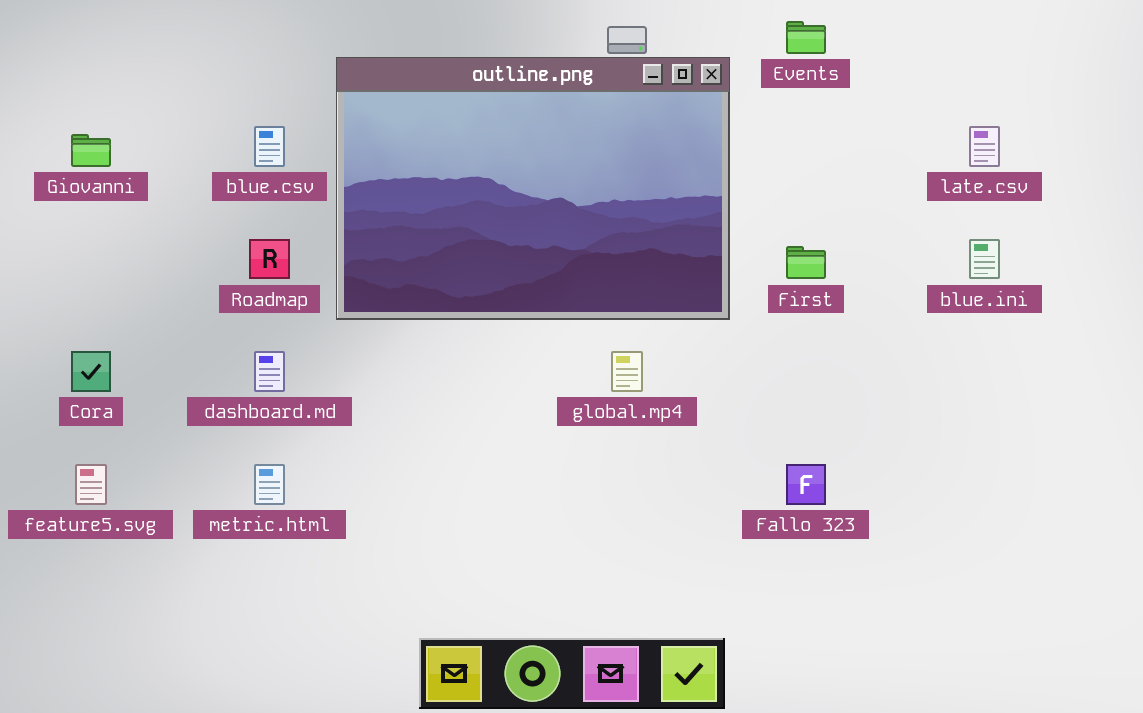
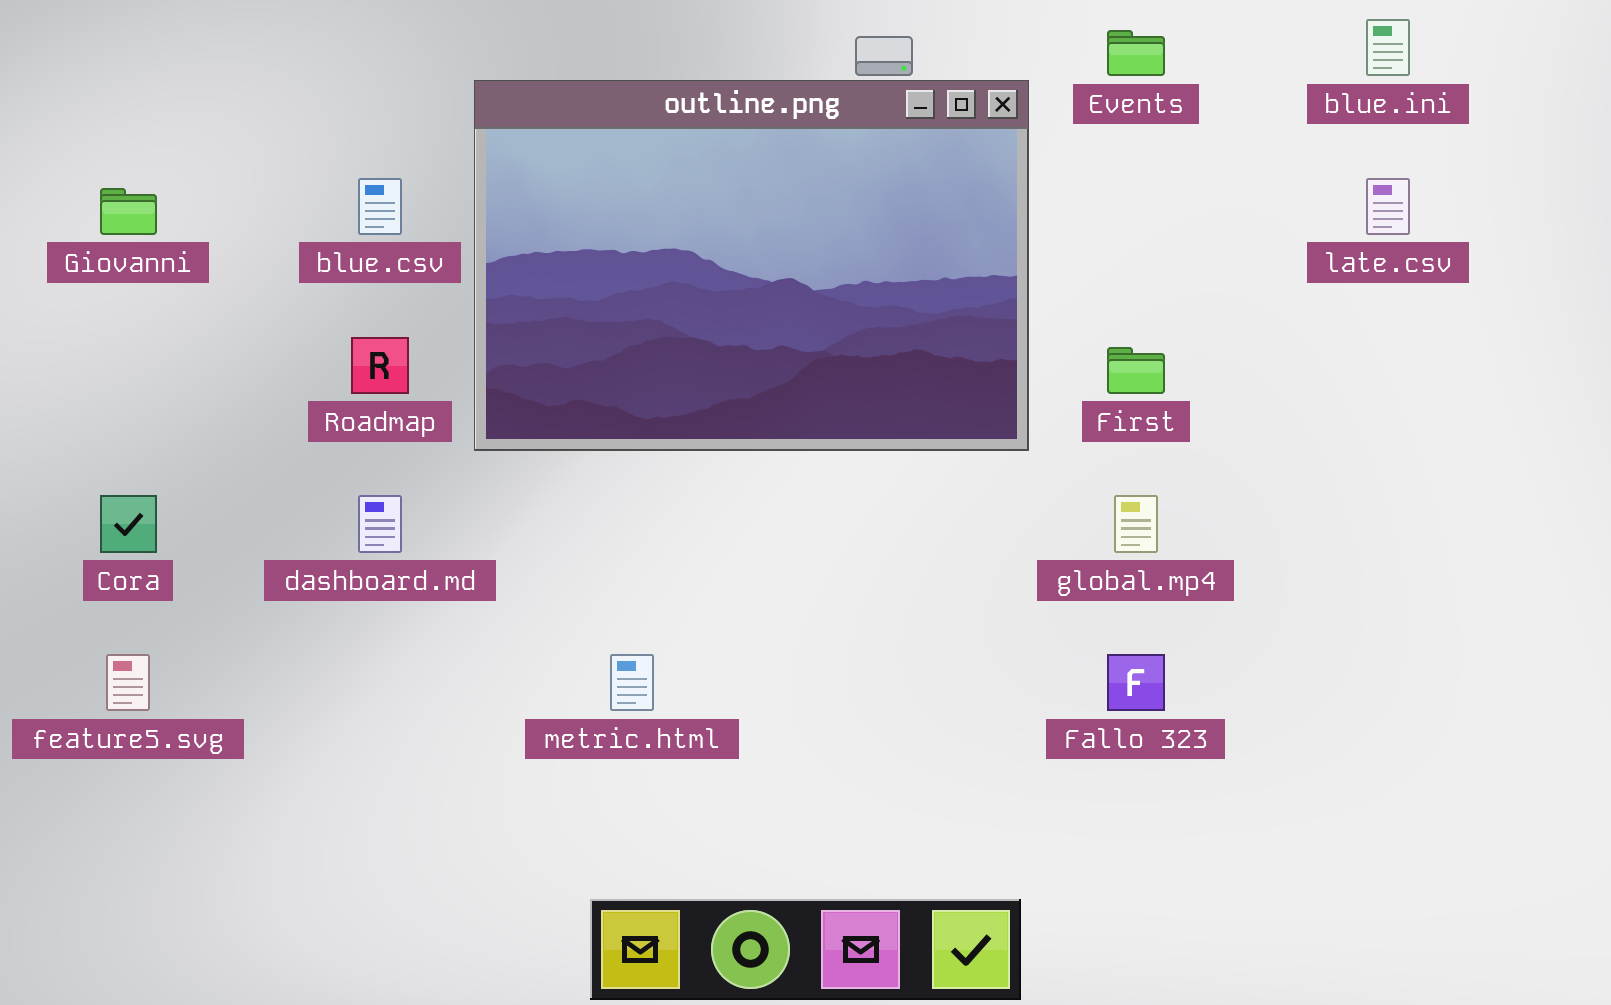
blue.ini: [969,239,1000,279] -> [1366,19,1410,76], moved
global.mp4: [611,351,643,392] -> [1114,495,1158,553], moved
metric.html: [254,464,285,505] -> [610,654,654,711], moved

